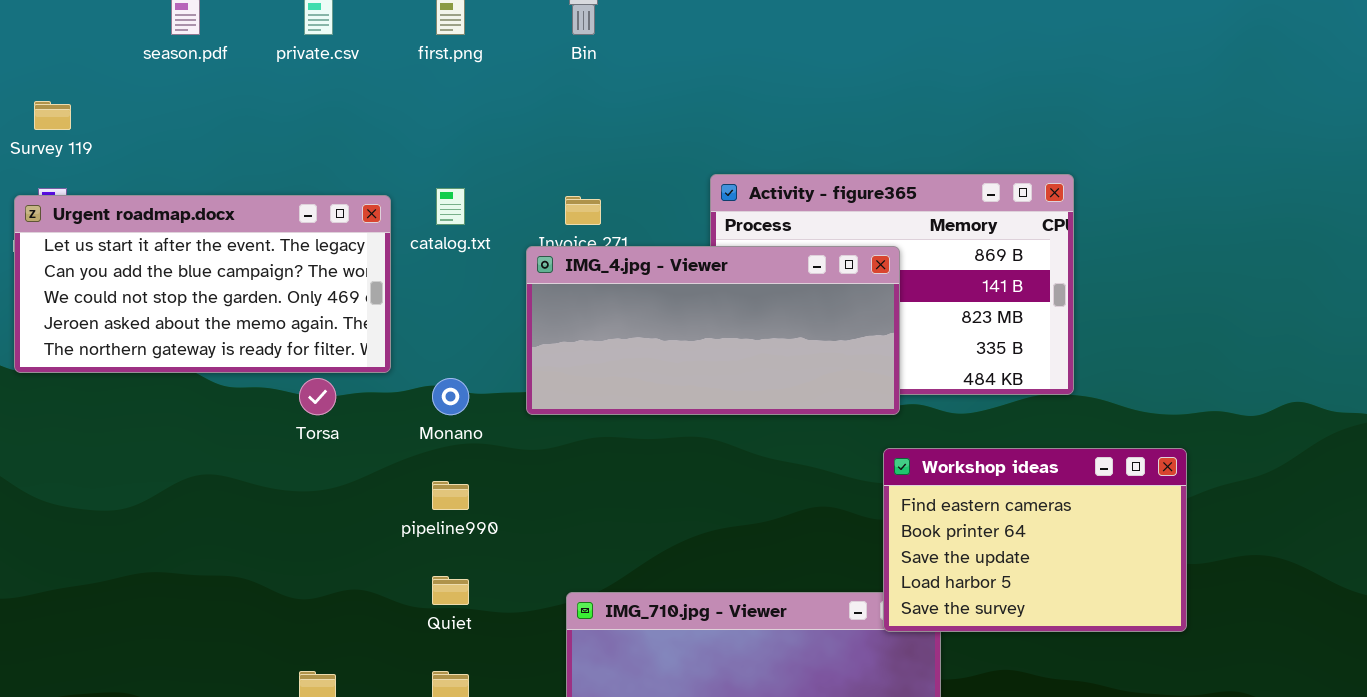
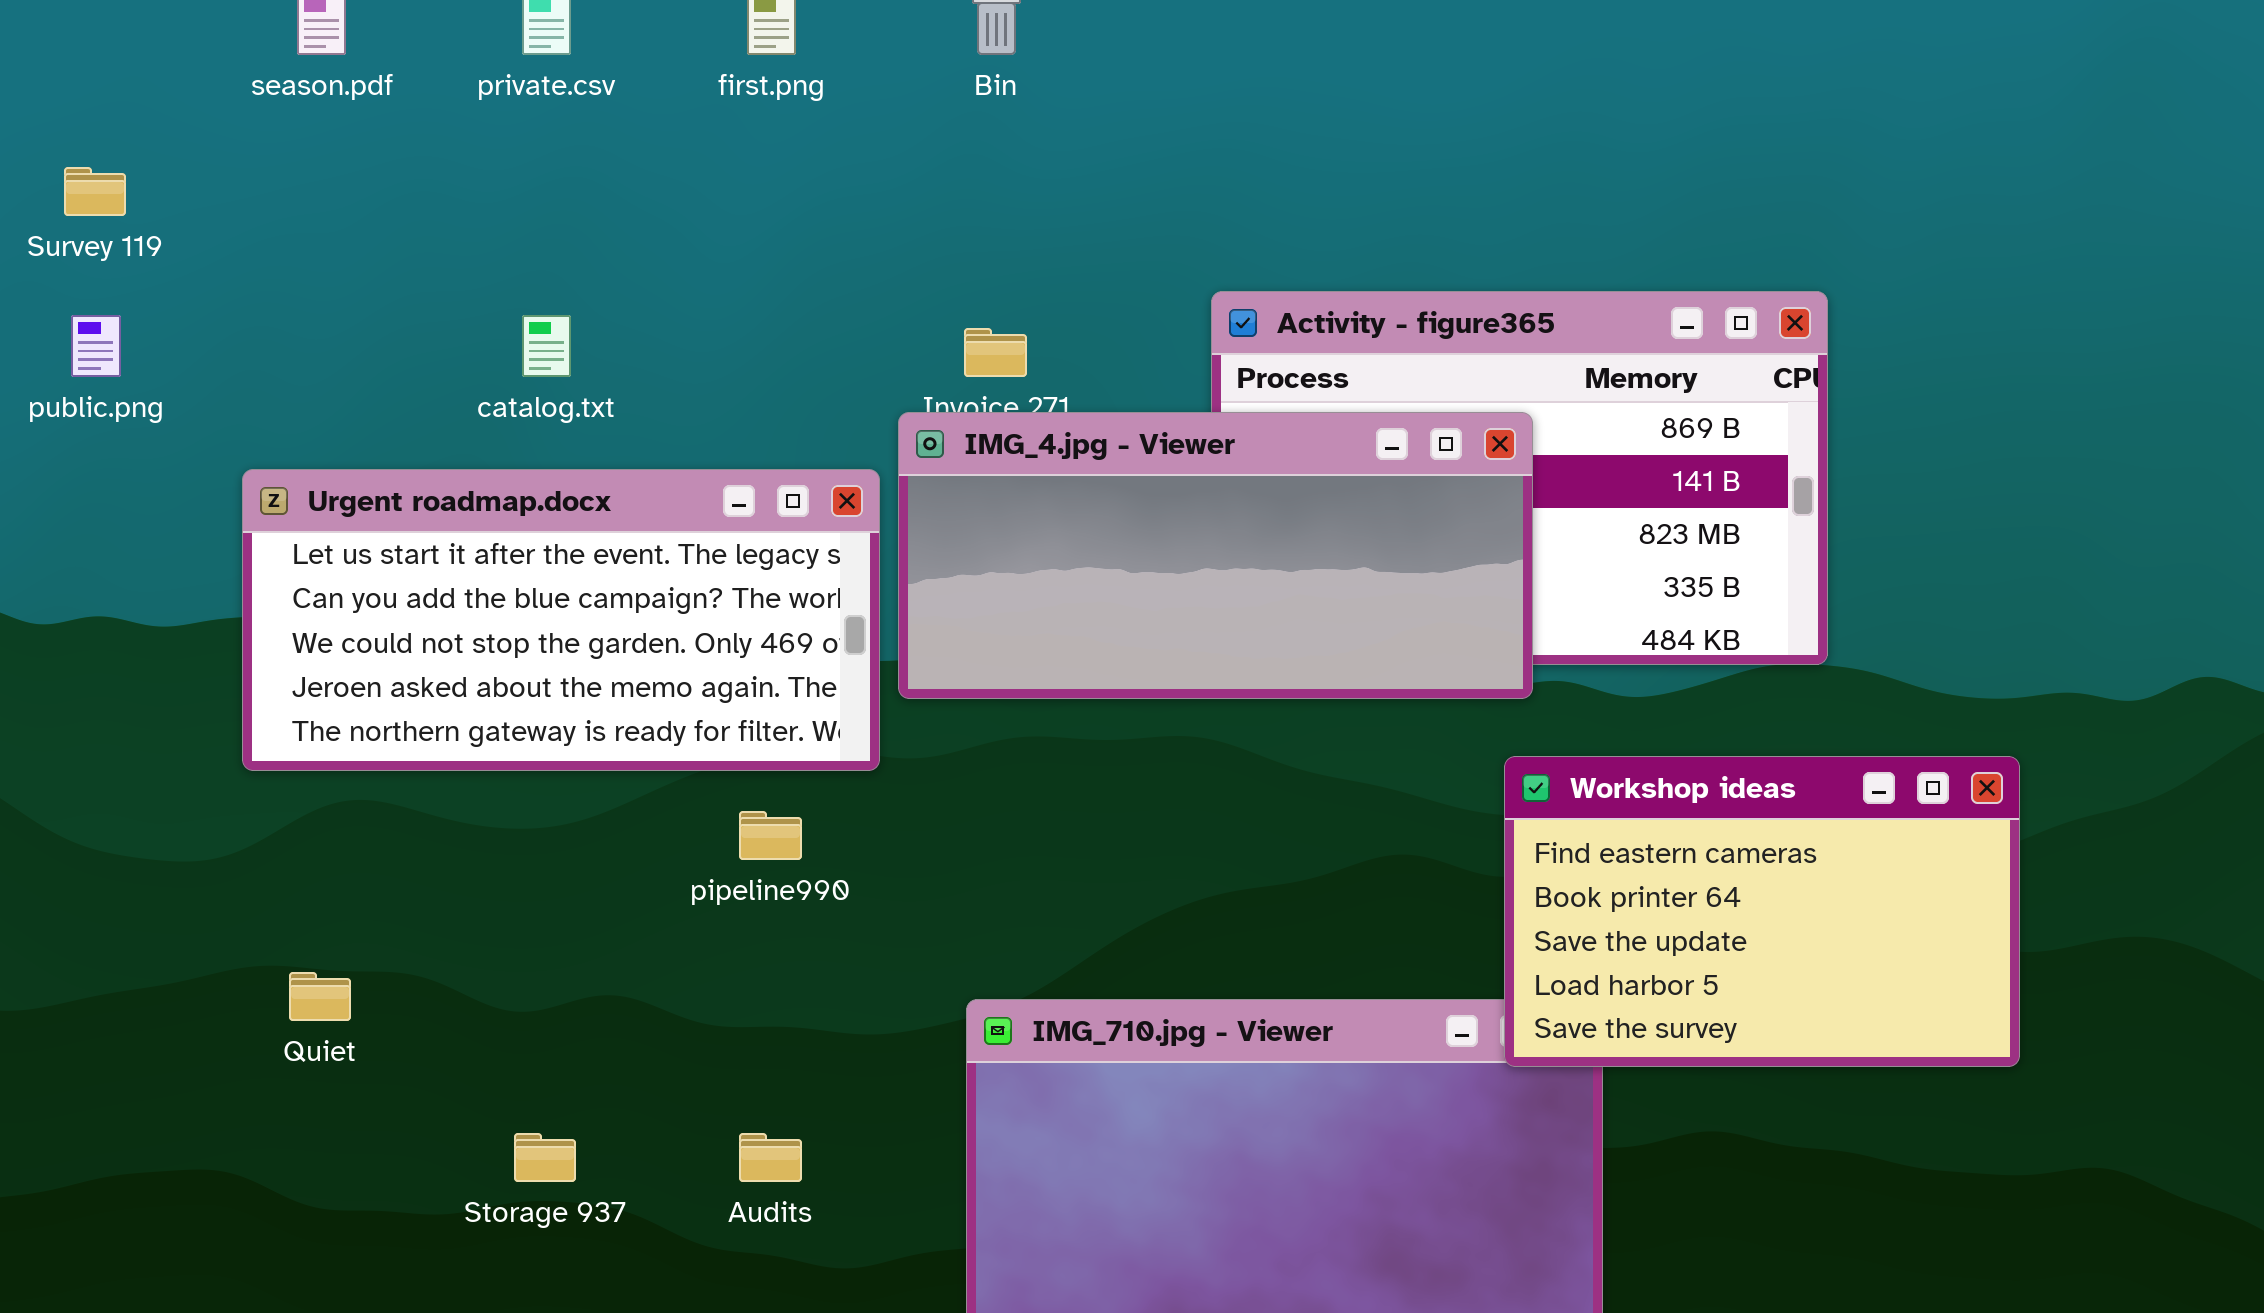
catalog.txt: [436,188,465,225] -> [522,315,571,377], moved
Urgent roadmap.docx: [14,195,391,373] -> [242,469,880,771], moved
Quiet: [432,576,469,605] -> [289,972,351,1021], moved

